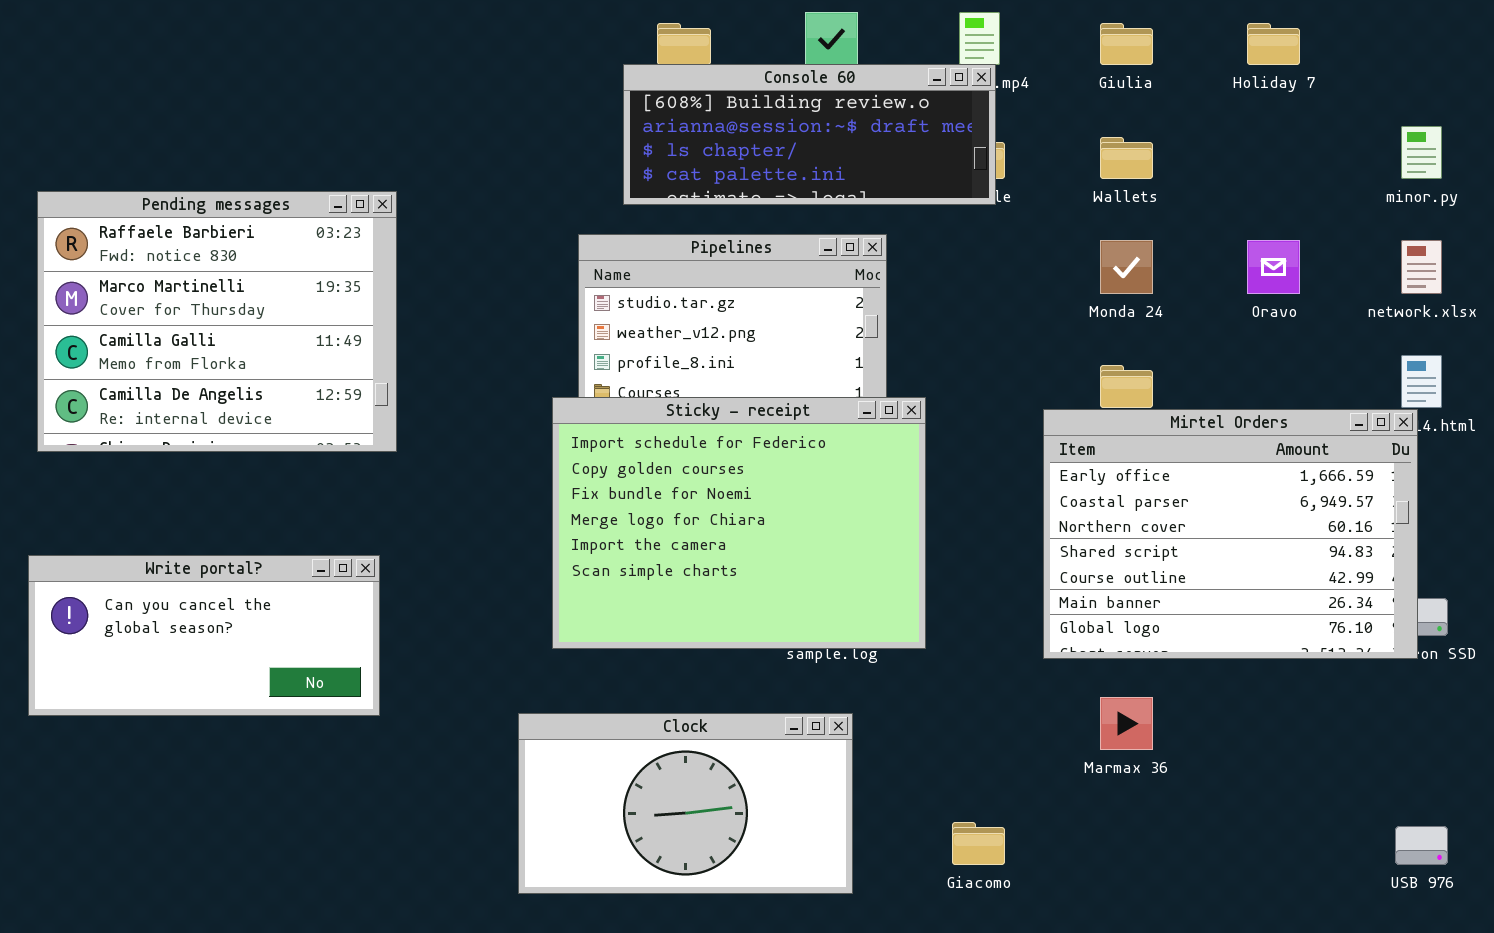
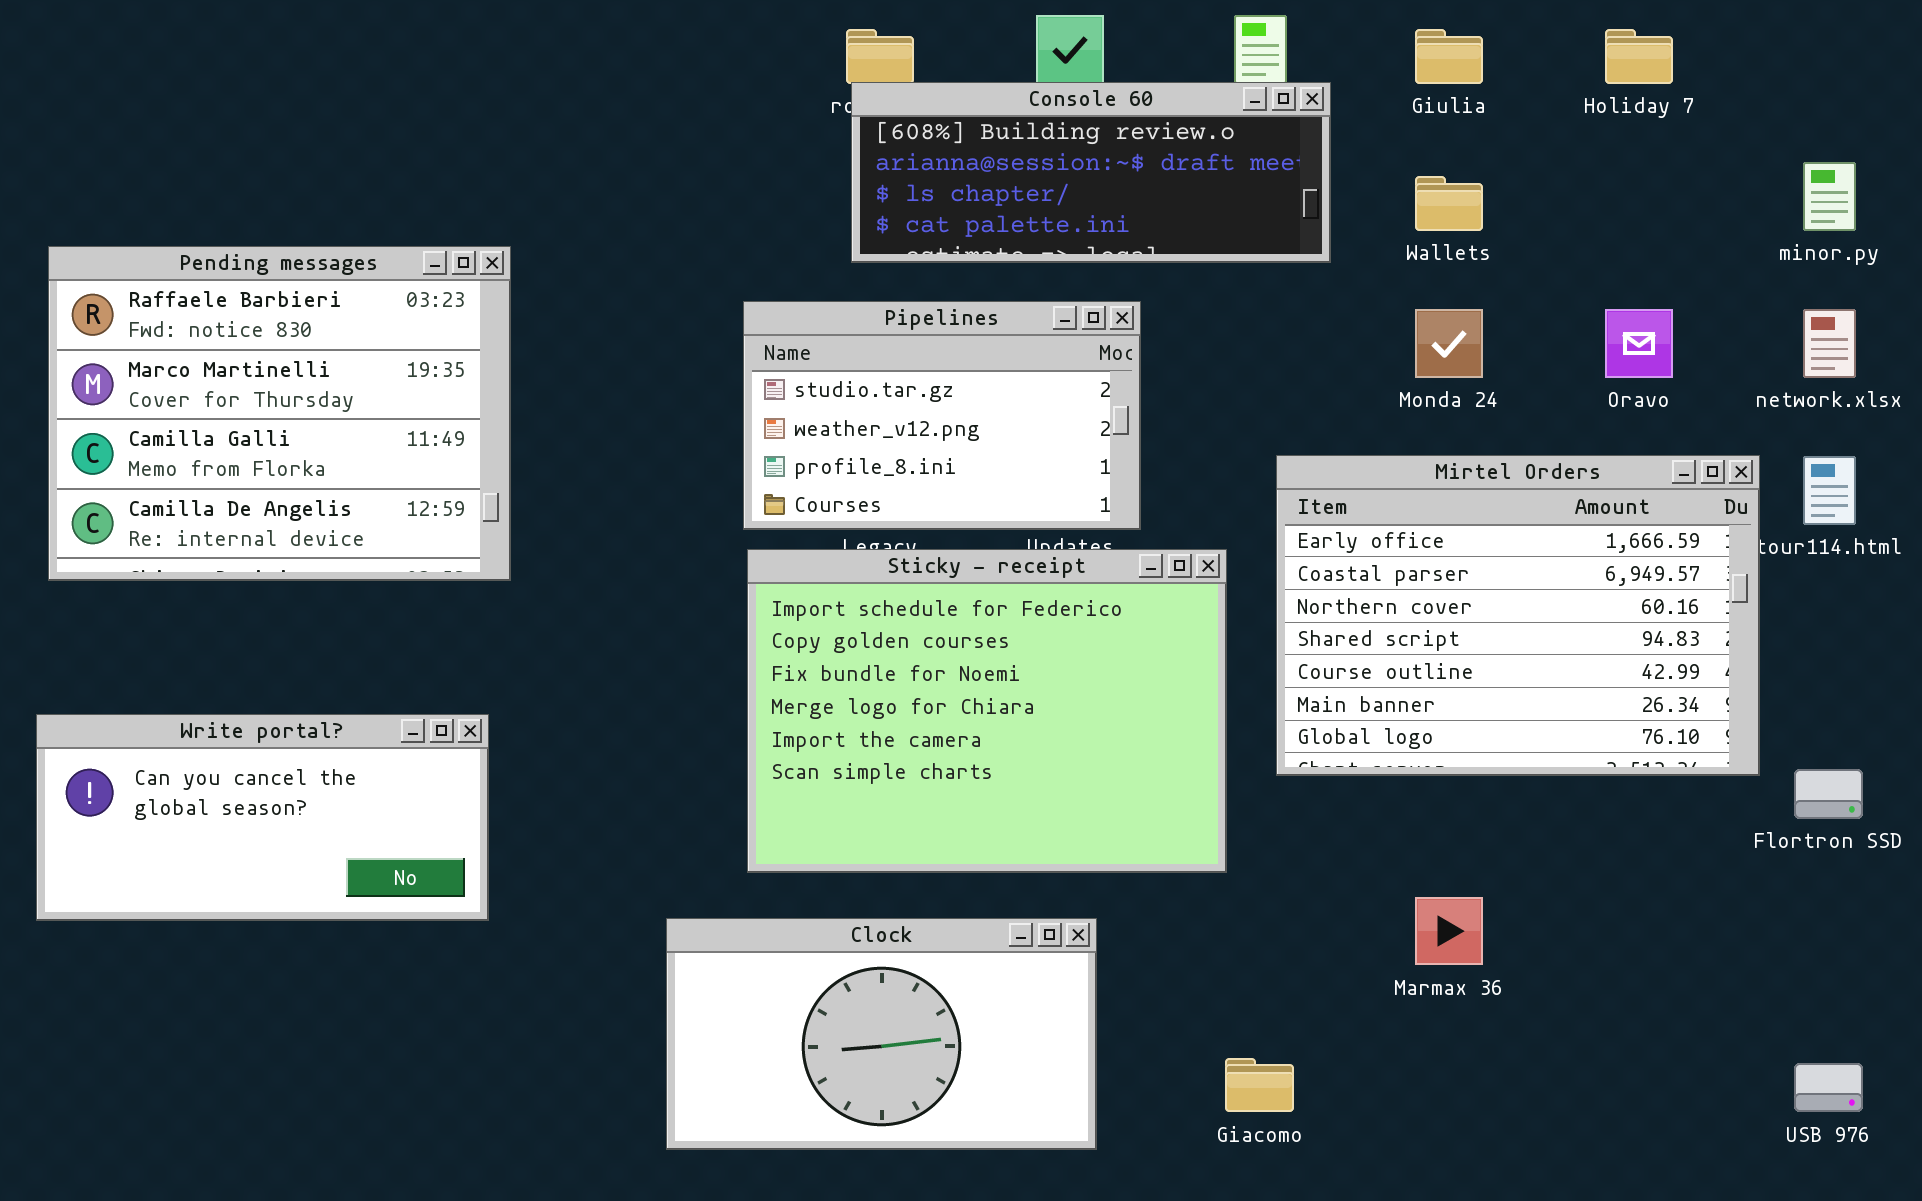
Console 60: [623,64,996,205] -> [851,82,1331,263], moved
Sticky - receipt: [552,397,926,649] -> [747,549,1227,873], moved
Mirtel Orders: [1043,409,1418,659] -> [1276,455,1760,776], moved

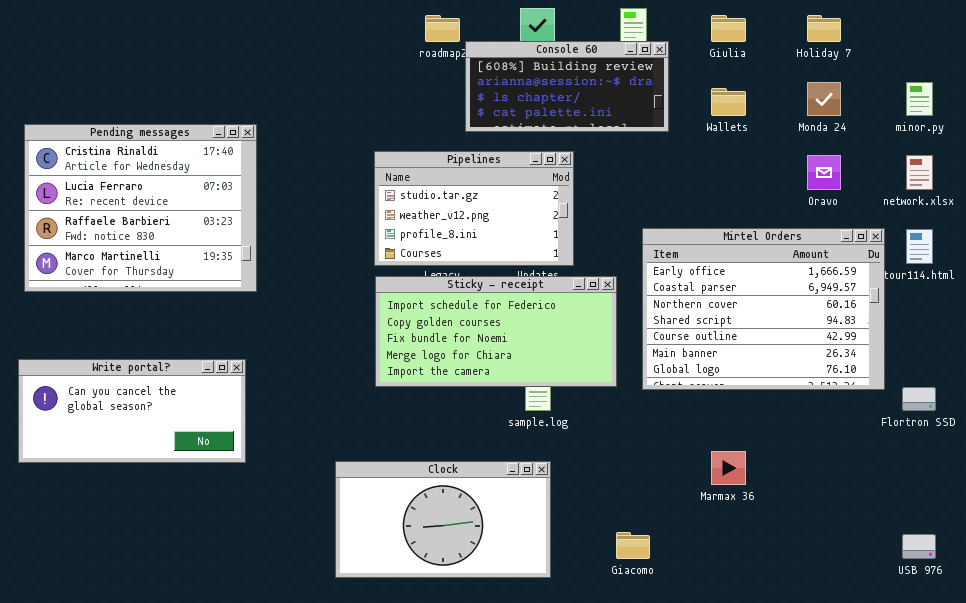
Console 60: [851,82,1331,263] -> [465,41,669,132], resized
Pending messages: [48,246,511,581] -> [24,124,257,292], scrolled up 2 rows
Monda 24: [1415,309,1483,378] -> [807,82,841,116], moved
Sticky - receipt: [747,549,1227,873] -> [375,276,617,387], resized

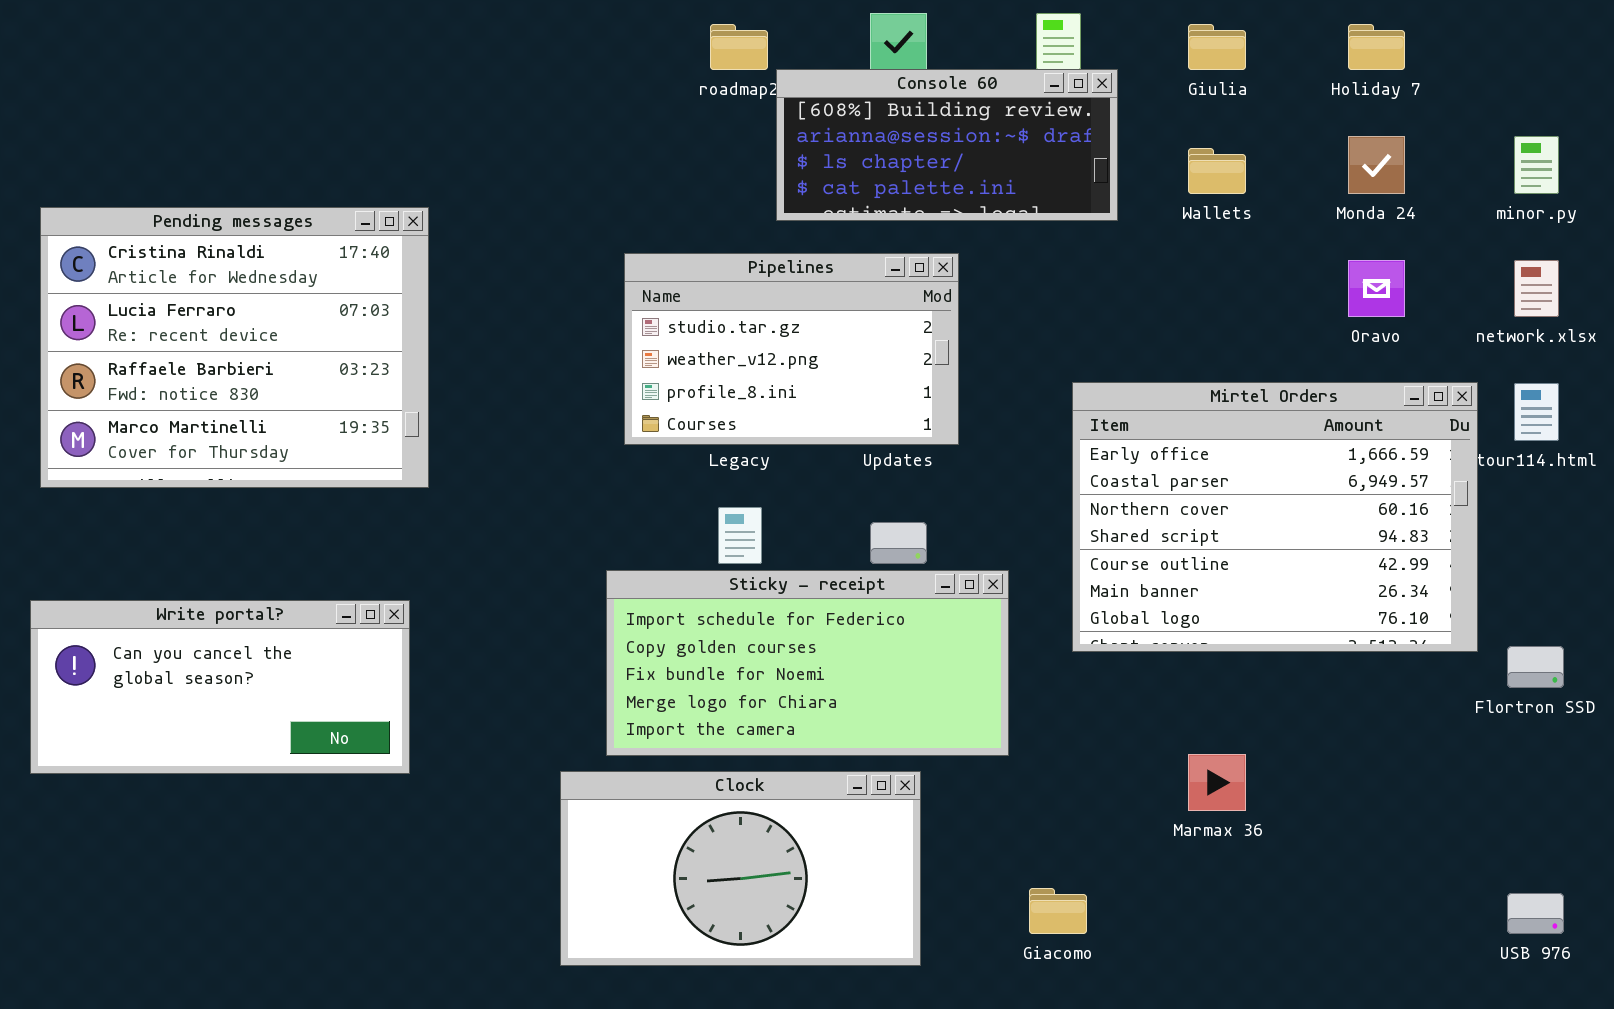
Sticky - receipt: [375,276,617,387] -> [606,570,1009,756], moved

